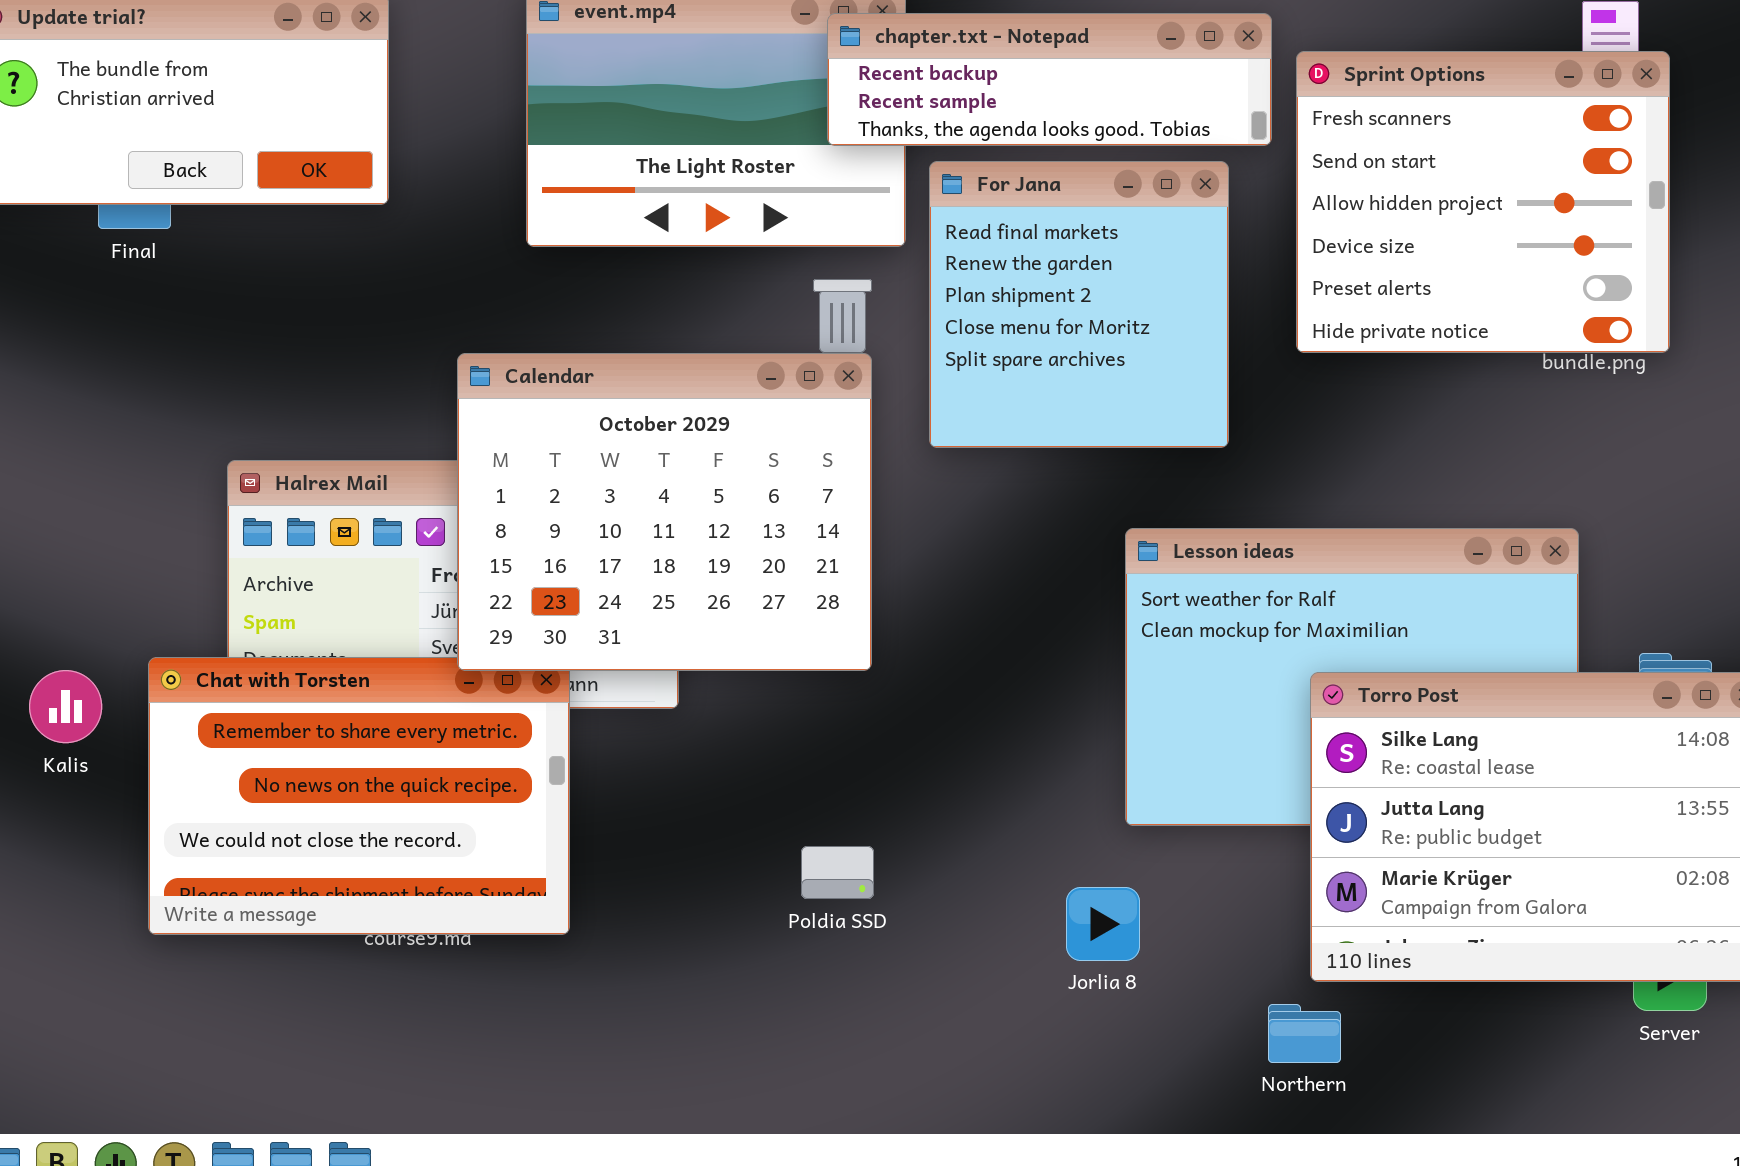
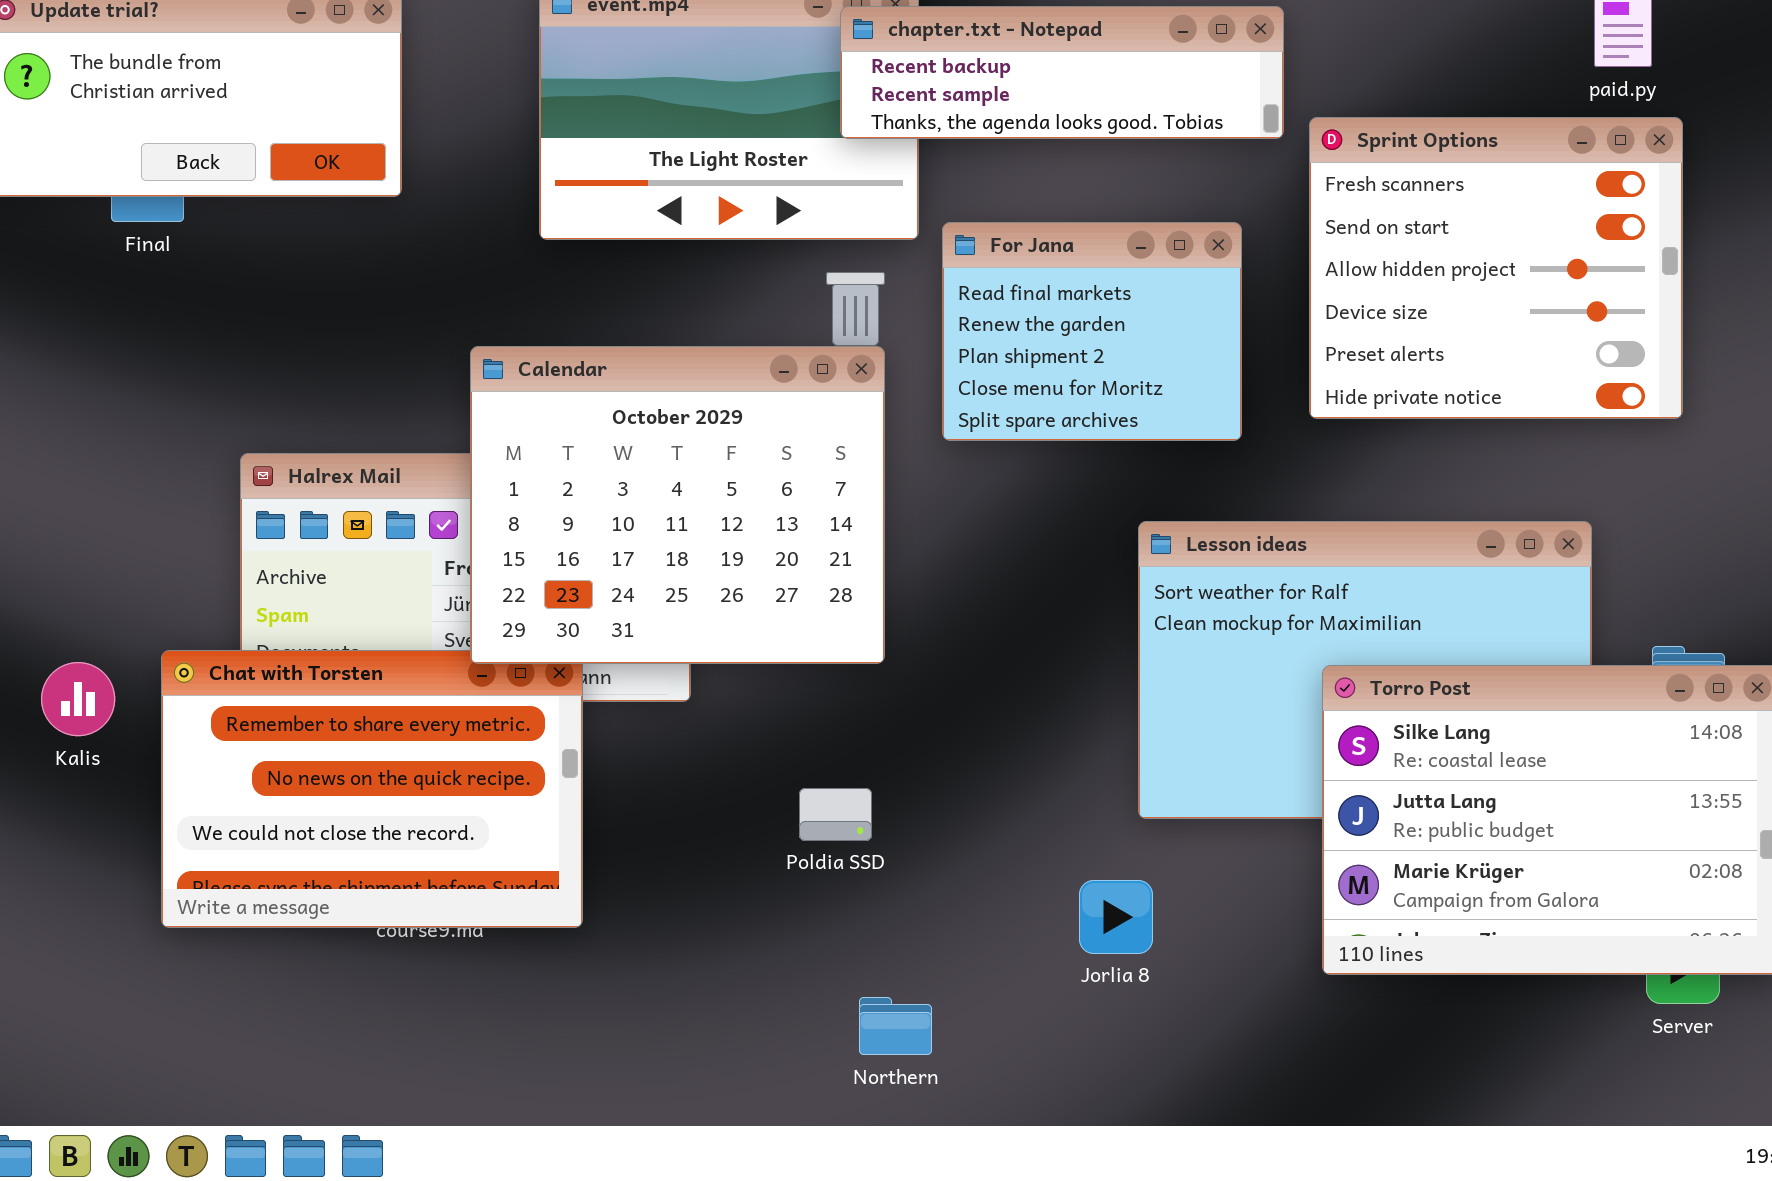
Sprint Options: [1296,51,1670,353] -> [1309,117,1683,419], moved
For Jana: [929,161,1229,448] -> [942,222,1242,441], resized
Poldia SSD: [801,846,874,899] -> [799,788,872,841], moved
Northern: [1268,1004,1341,1063] -> [859,997,932,1055], moved

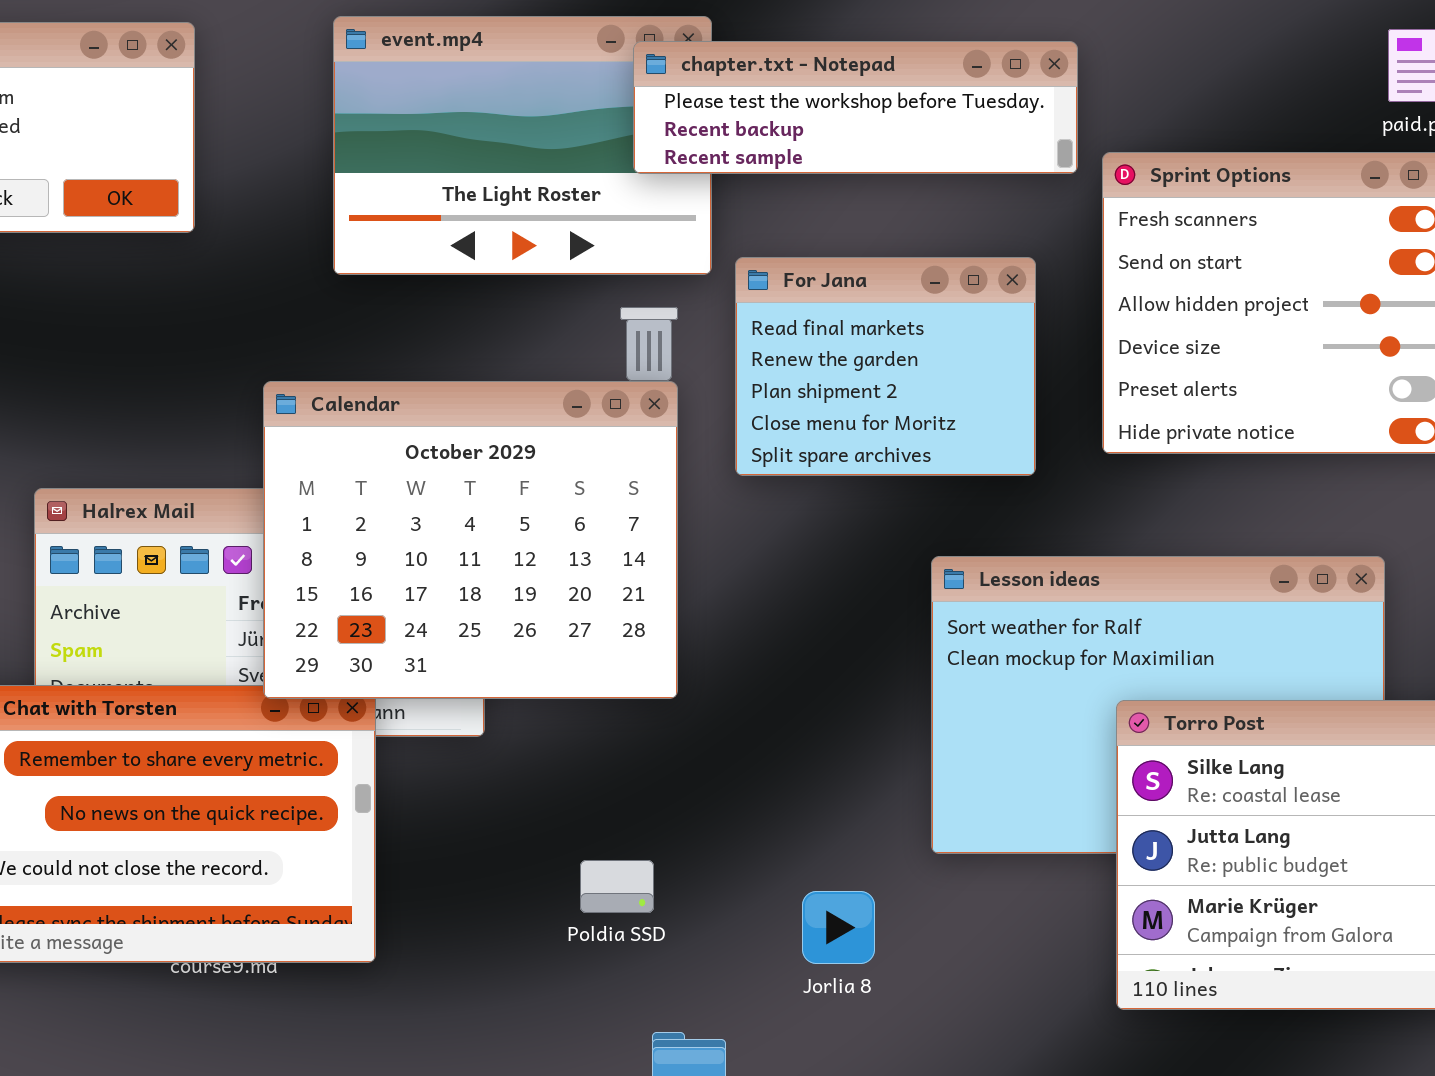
chapter.txt - Notepad: [840,6,1284,139] -> [633,41,1078,174], scrolled up 1 row
Poldia SSD: [799,788,872,841] -> [580,860,654,913], moved
Jorlia 8: [1079,880,1153,954] -> [802,891,875,964], moved

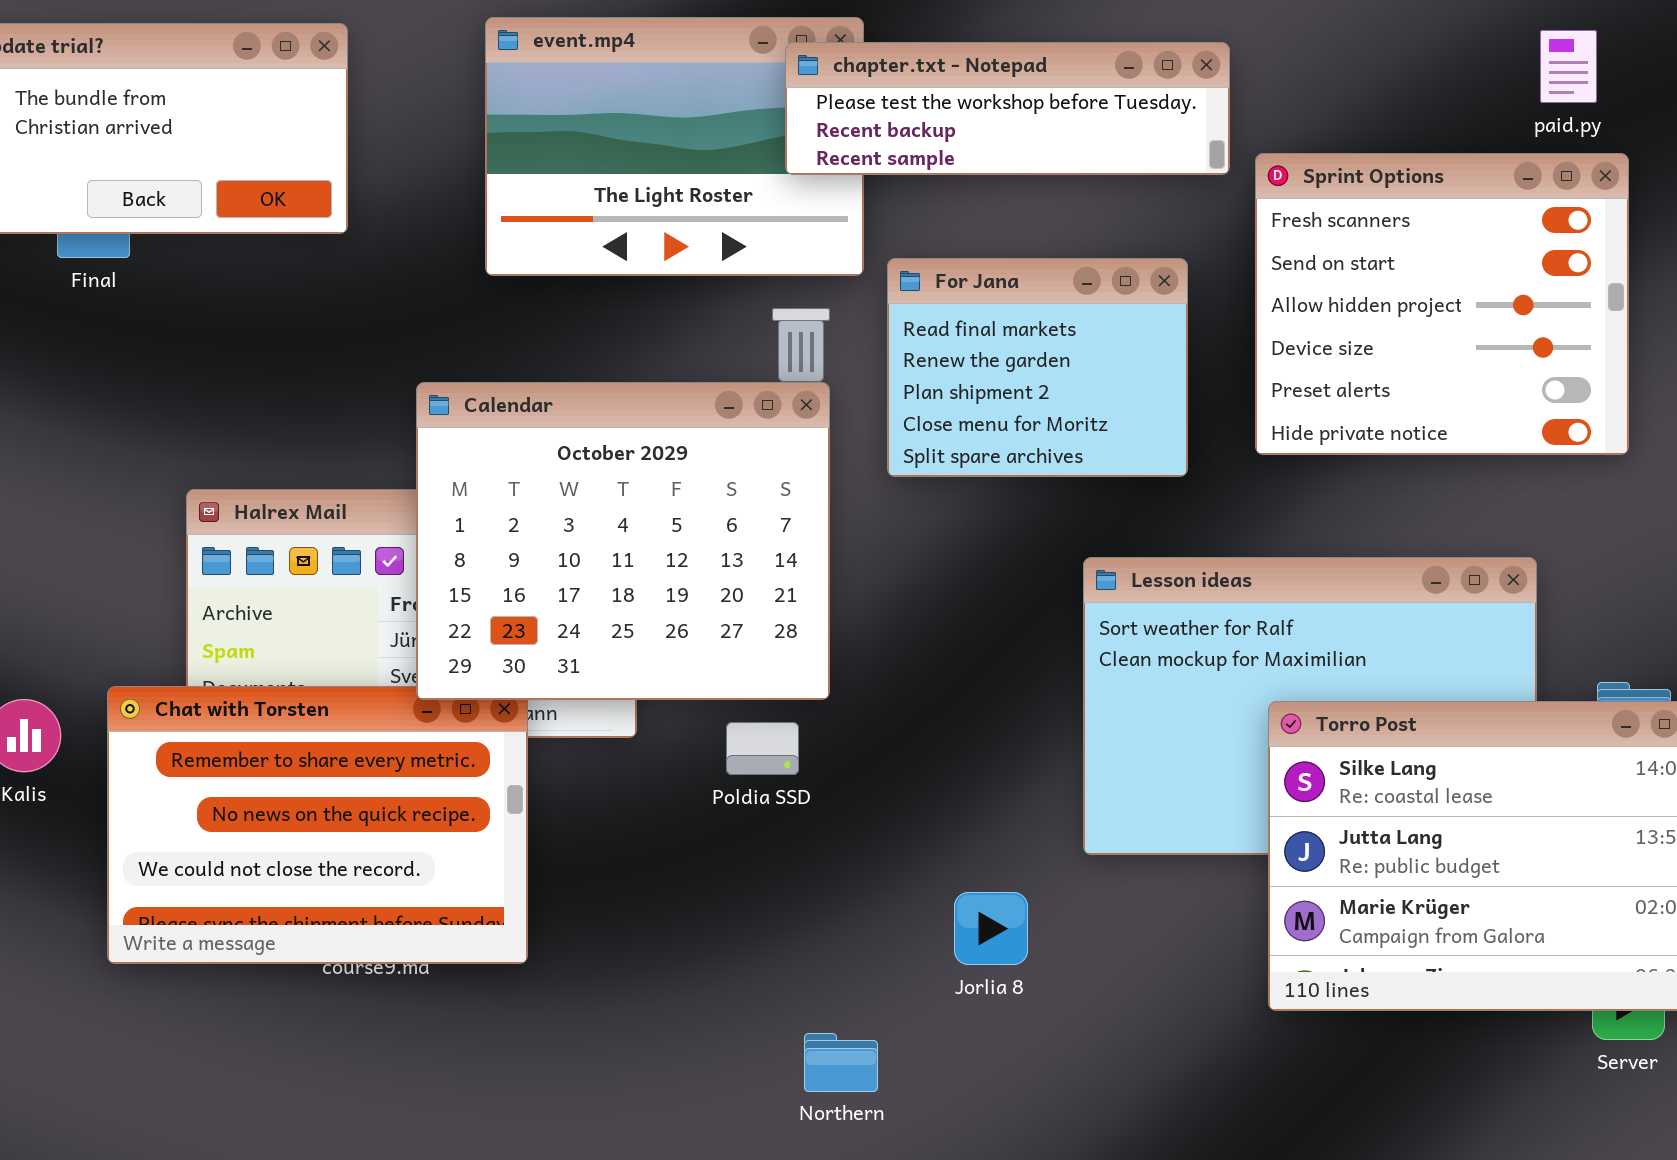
Poldia SSD: [580,860,654,913] -> [726,722,799,775], moved

